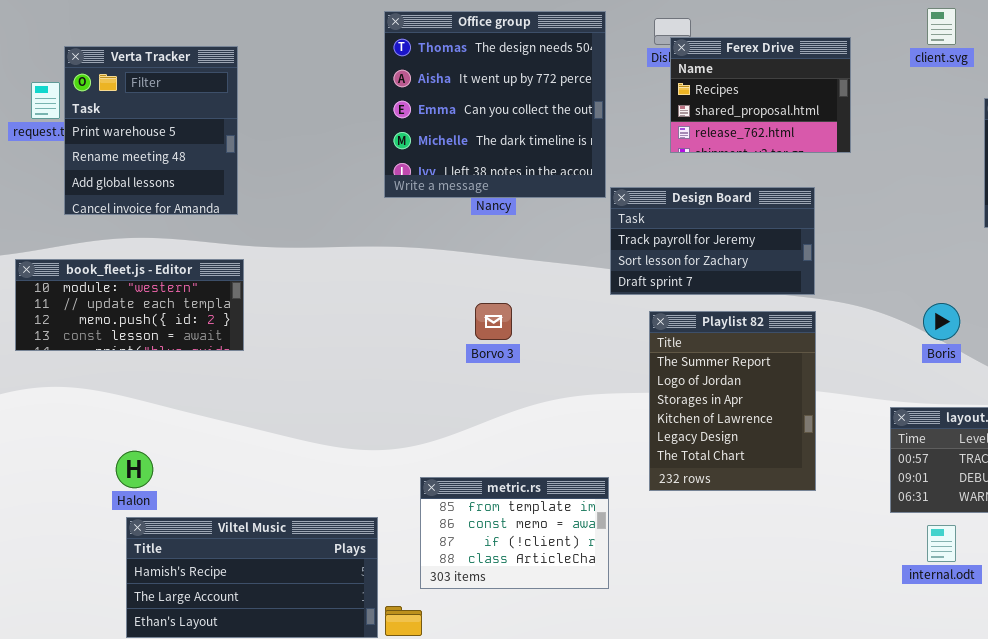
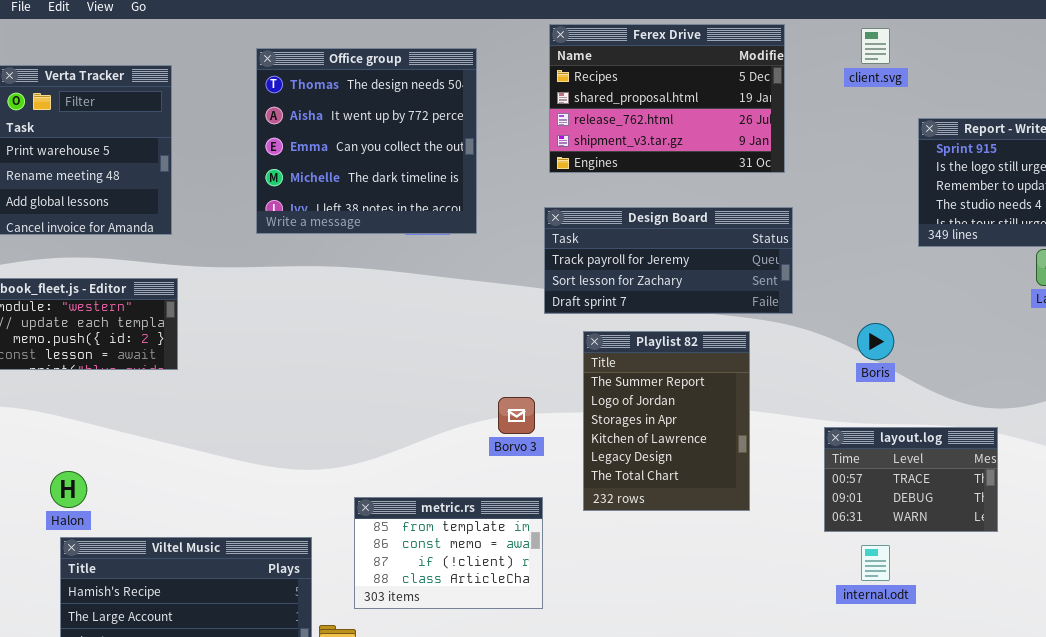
Office group: [384,11,606,198] -> [256,48,477,234], moved
Ferex Drive: [670,37,851,153] -> [549,24,785,173], resized
Design Board: [610,187,815,295] -> [544,207,793,314], resized
Borvo 3: [475,303,512,340] -> [498,397,535,434], moved

